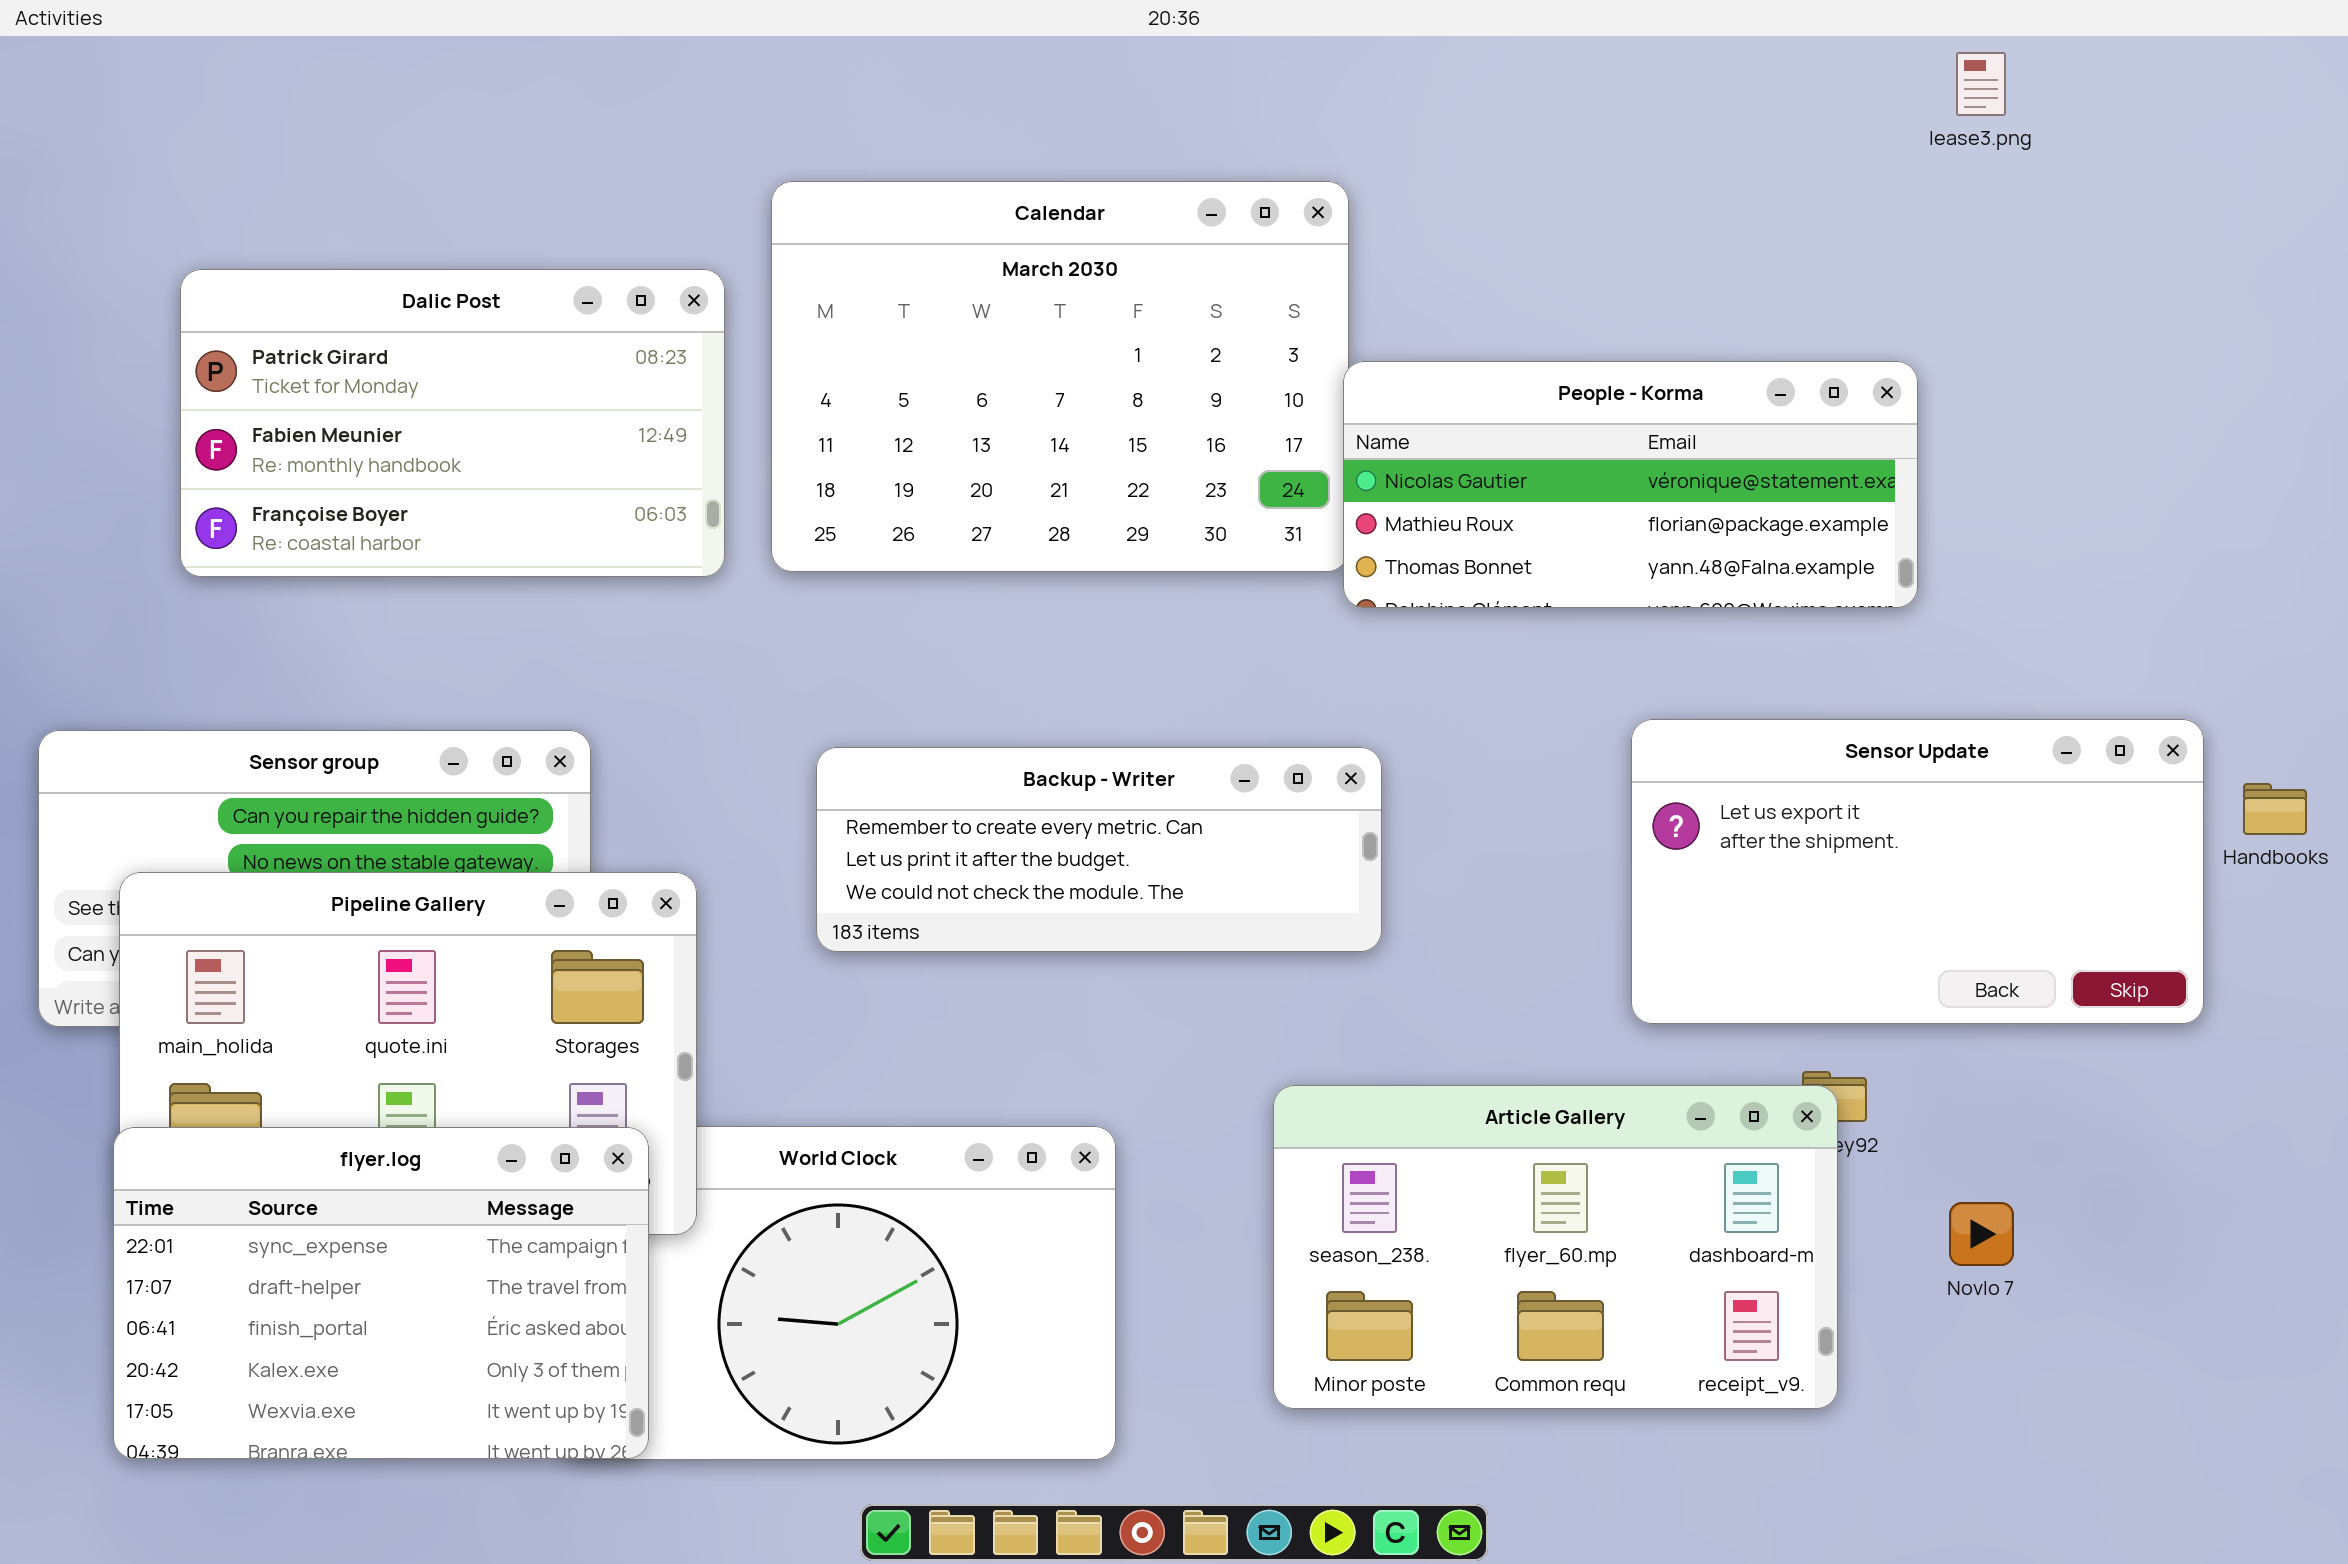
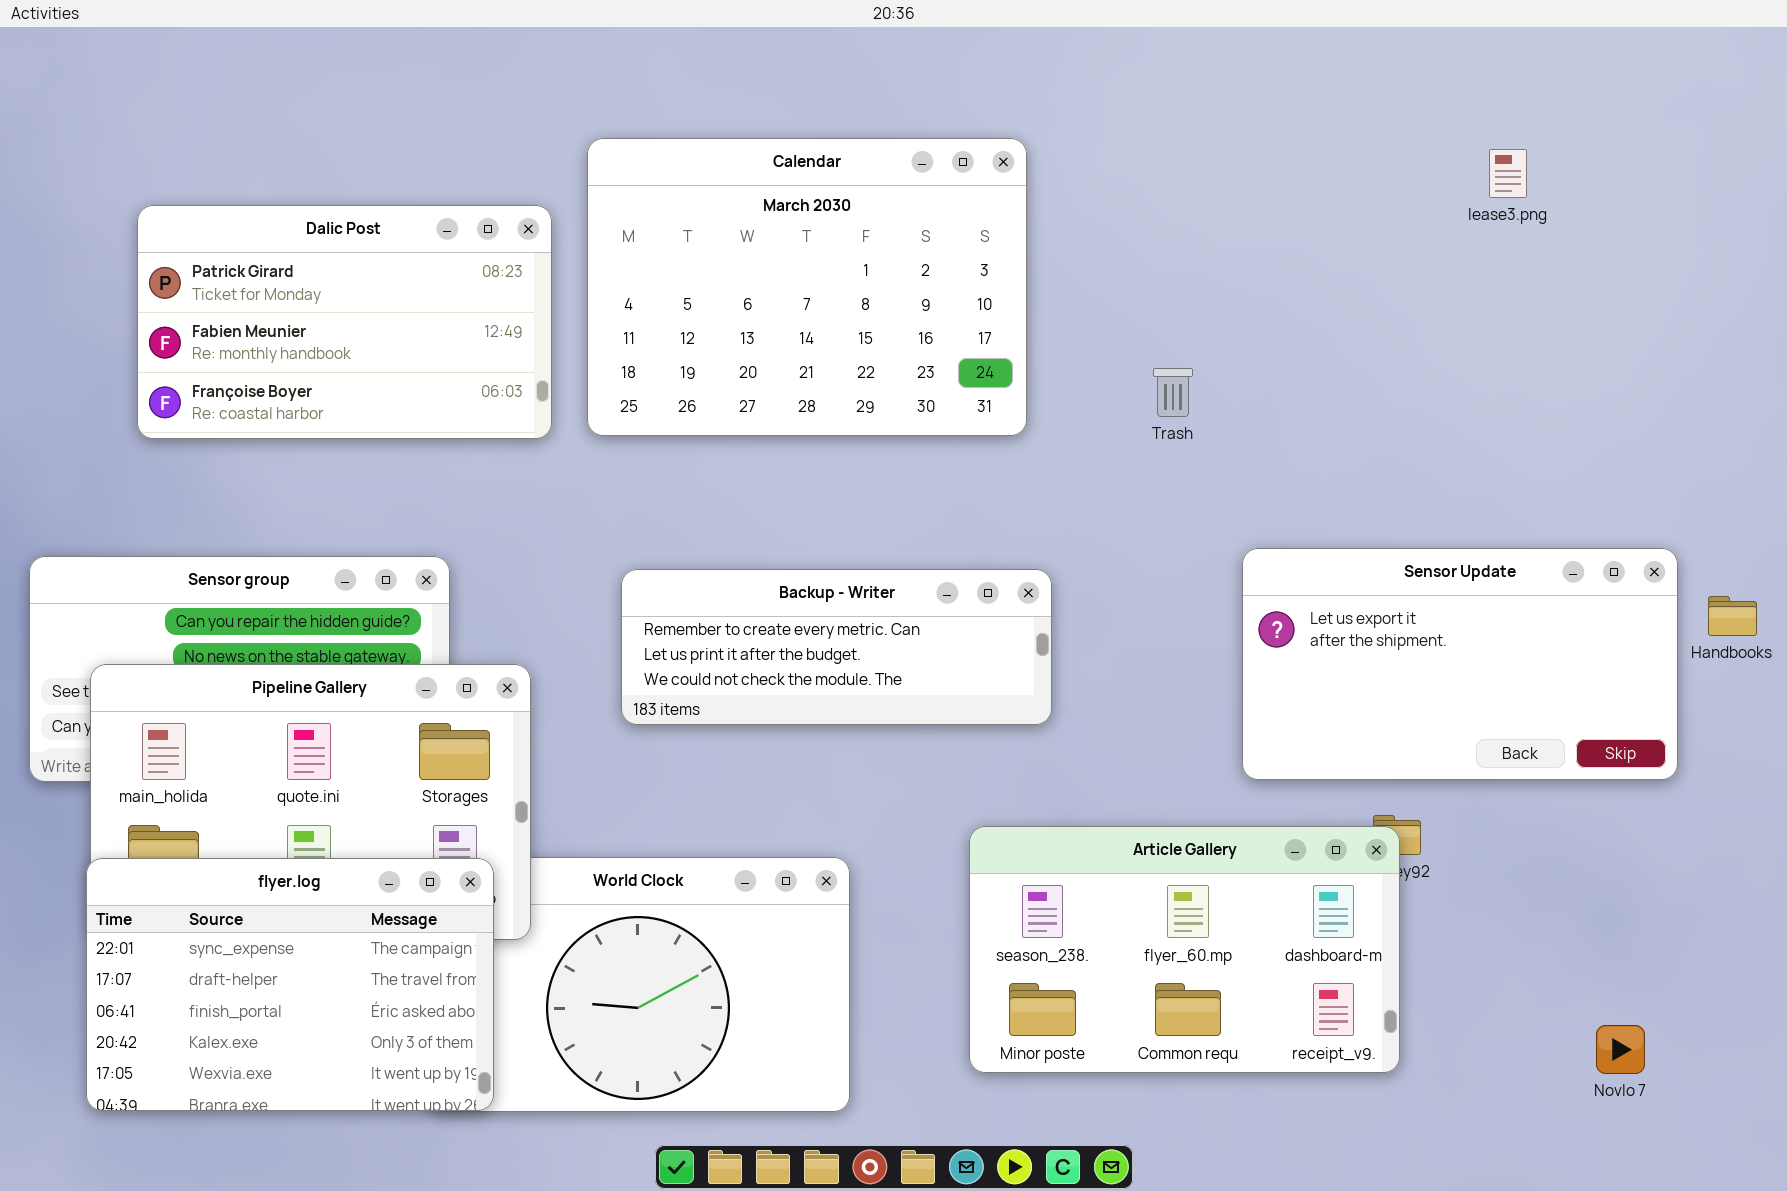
lease3.png: [1956,52,2006,116] -> [1489,149,1527,198], moved
People - Korma: [1343,361,1918,608] -> none, closed
Novlo 7: [1949,1202,2014,1266] -> [1596,1025,1645,1074], moved

